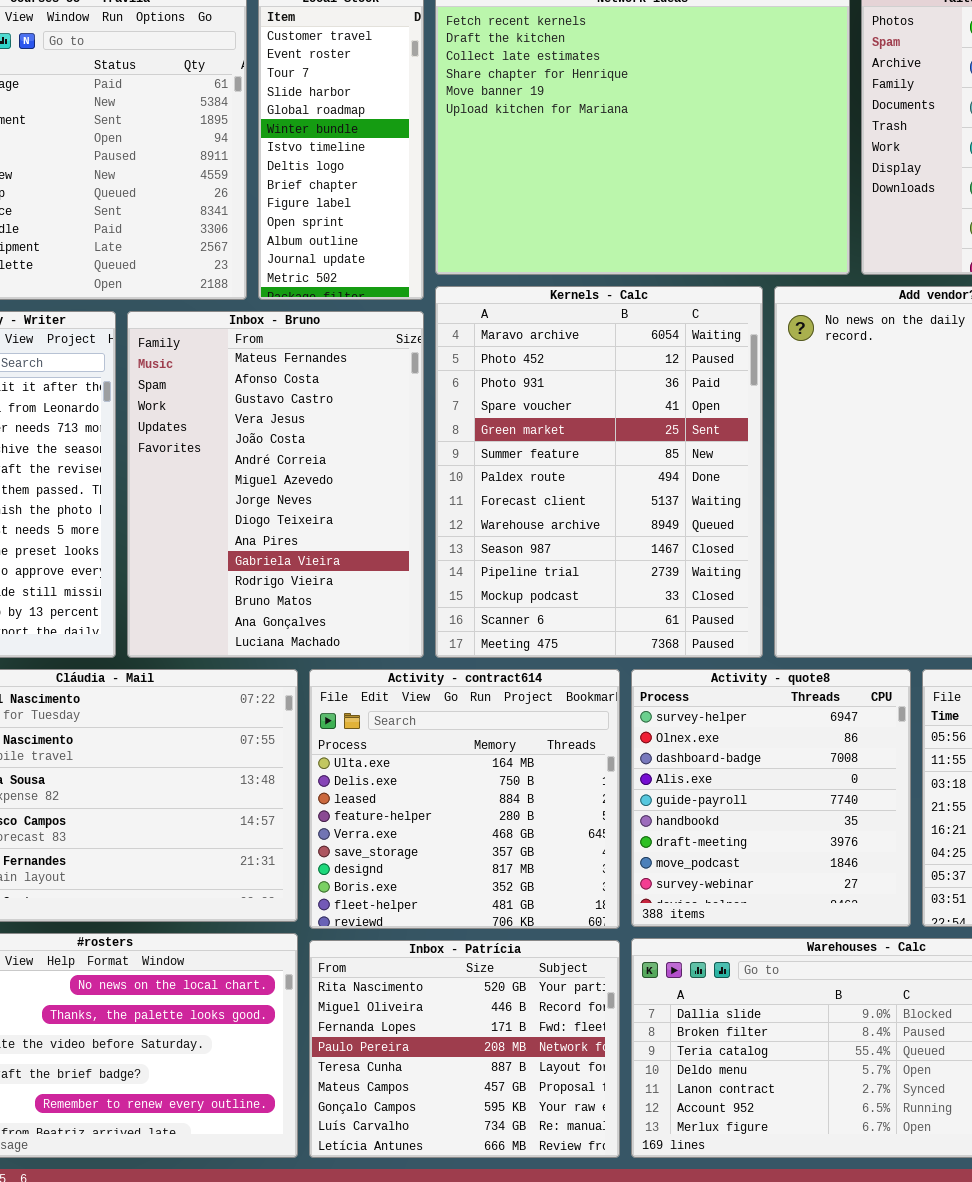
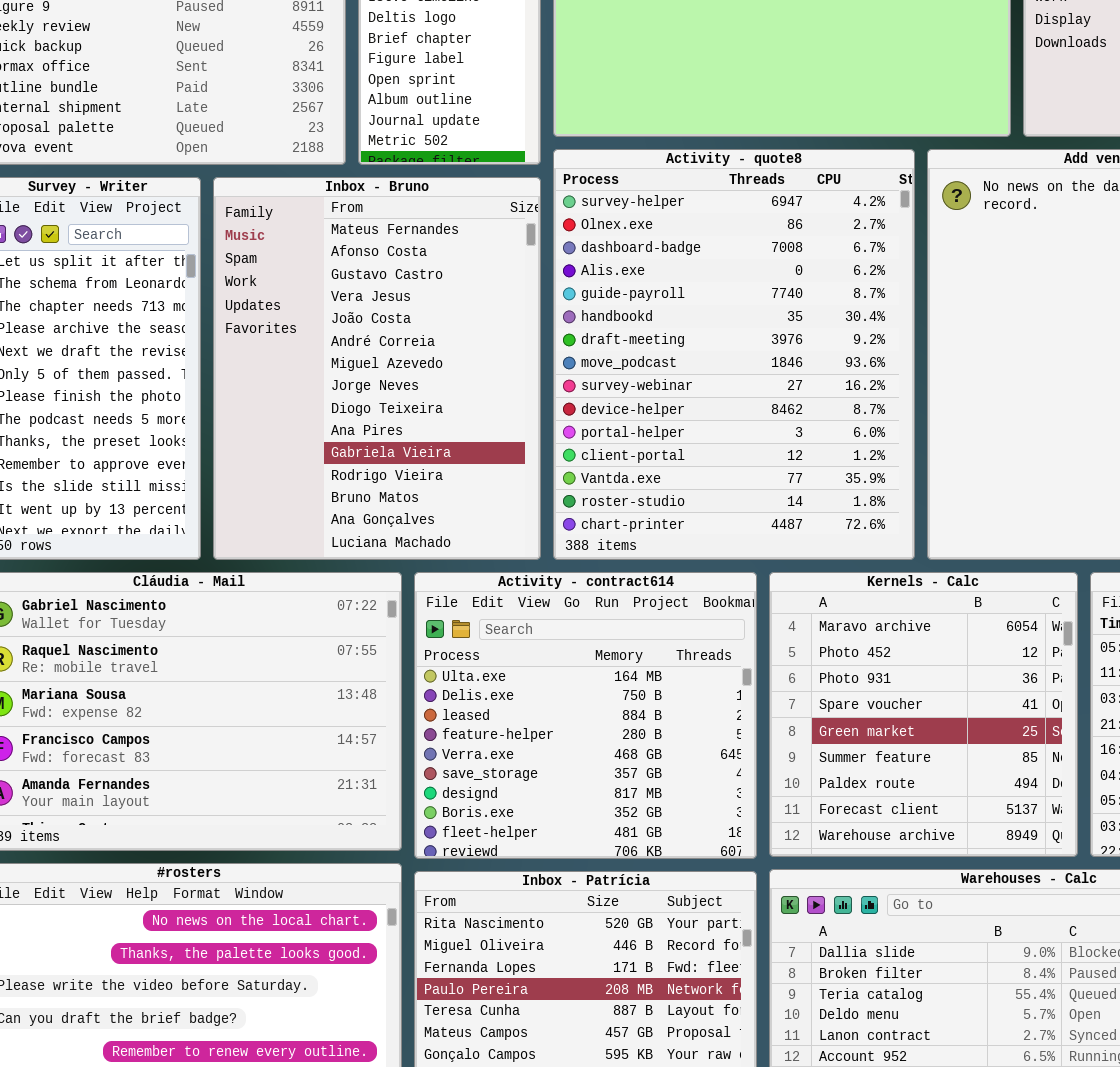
Kernels - Calc: [435,286,763,658] -> [769,572,1078,857], moved, resized
Activity - quote8: [631,669,911,927] -> [553,149,915,560], moved, resized

